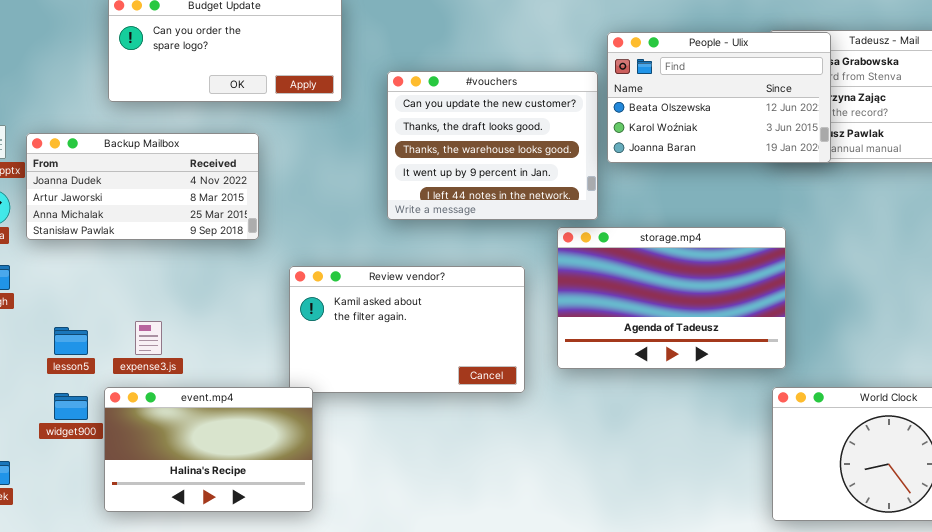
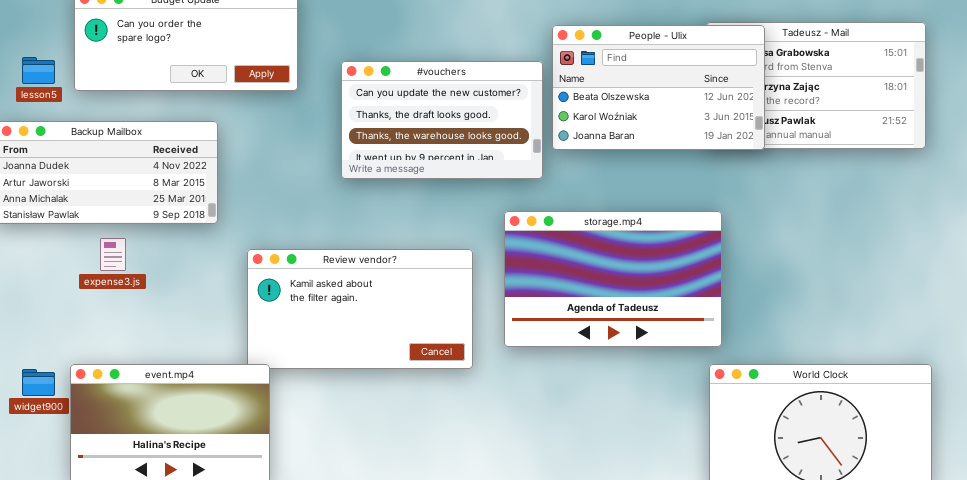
#vouchers: [387,71,598,220] -> [341,61,543,179], resized
expense3.js: [135,321,162,355] -> [100,238,126,271], moved
lesson5: [54,327,88,355] -> [22,57,55,84], moved

